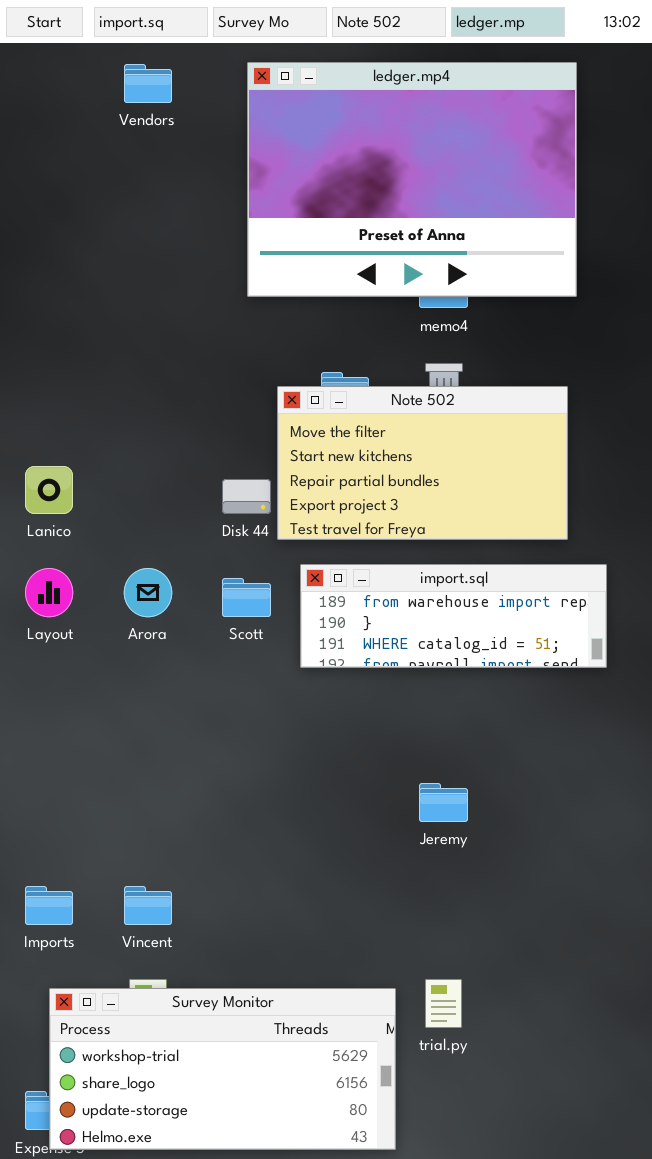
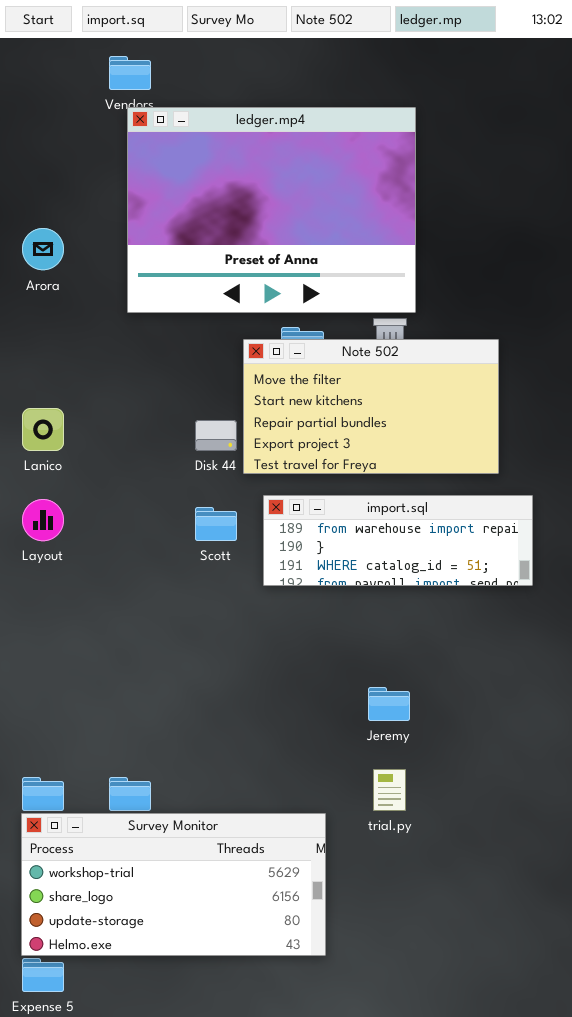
ledger.mp4: [247,62,577,297] -> [127,107,416,313], moved
Arora: [124,568,172,617] -> [22,228,64,270], moved
trial.py: [425,979,462,1028] -> [373,769,406,811], moved
Survey Monitor: [49,988,396,1150] -> [21,813,326,956], moved

